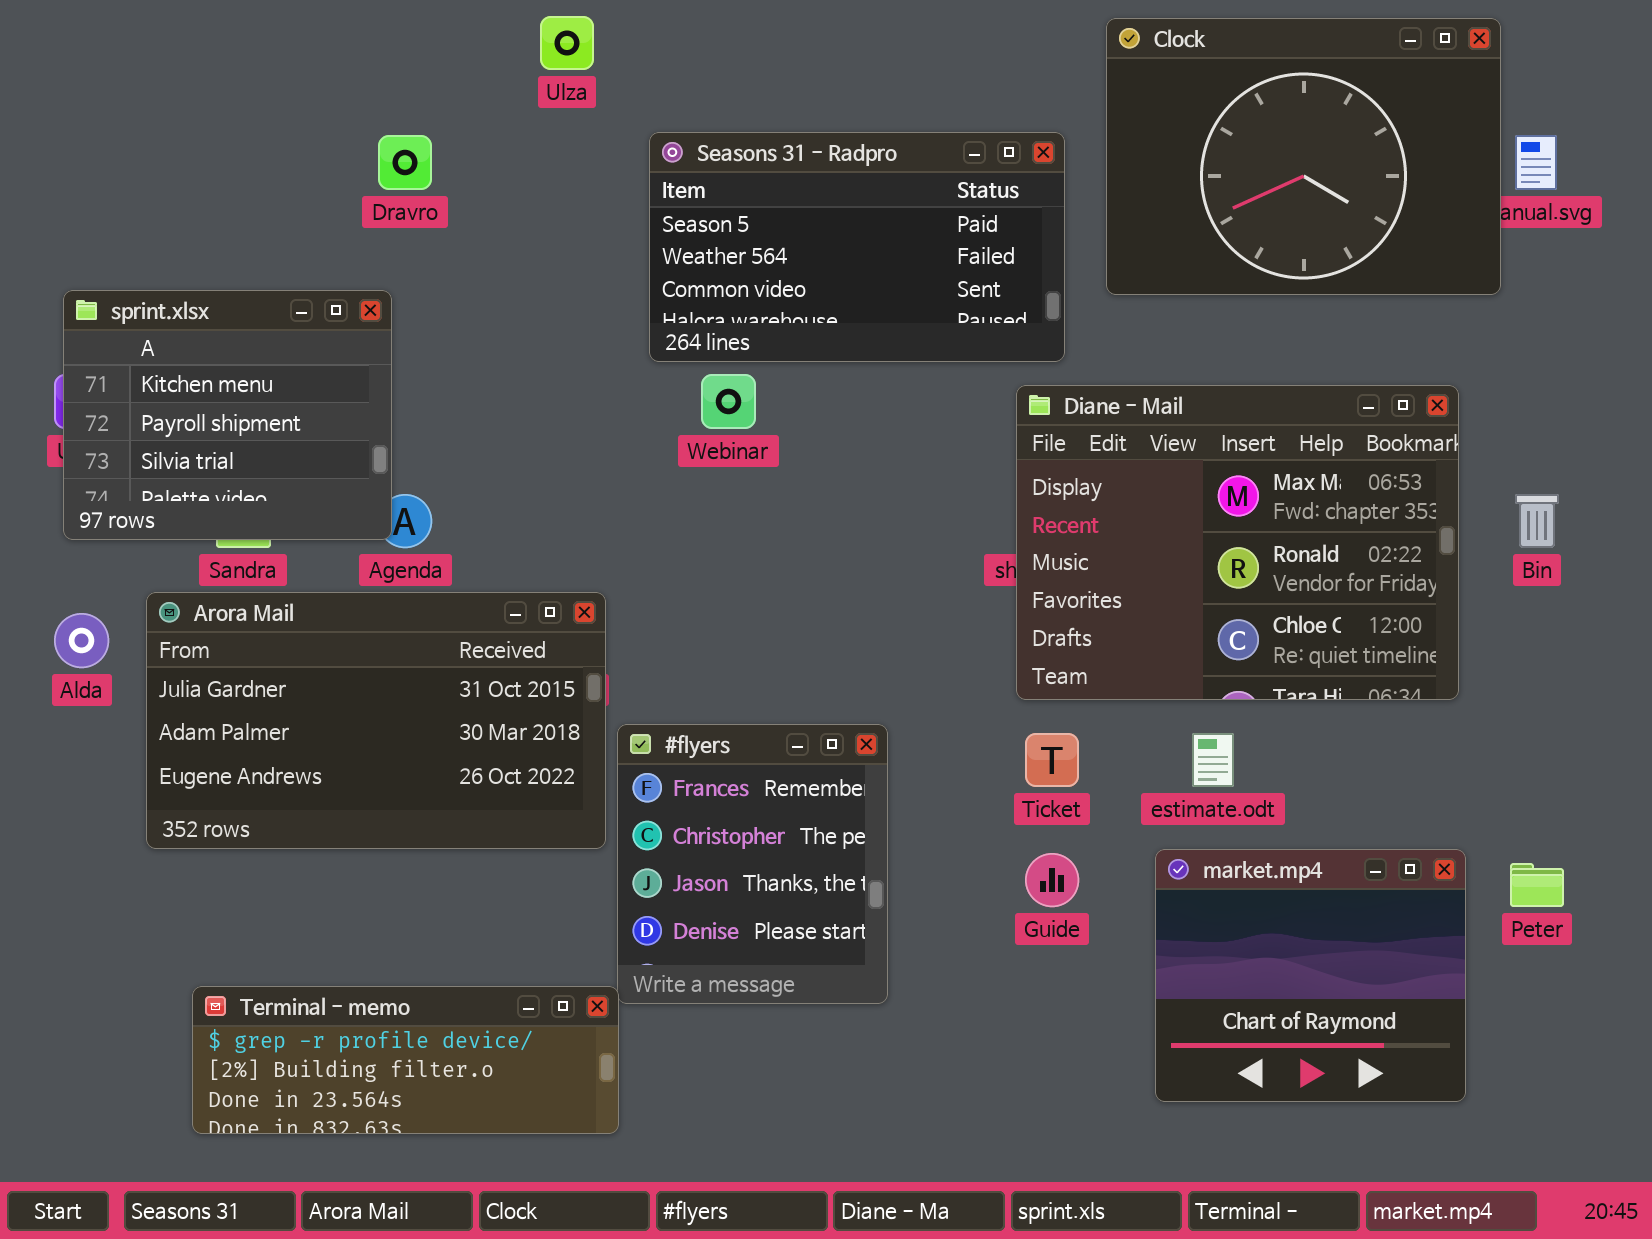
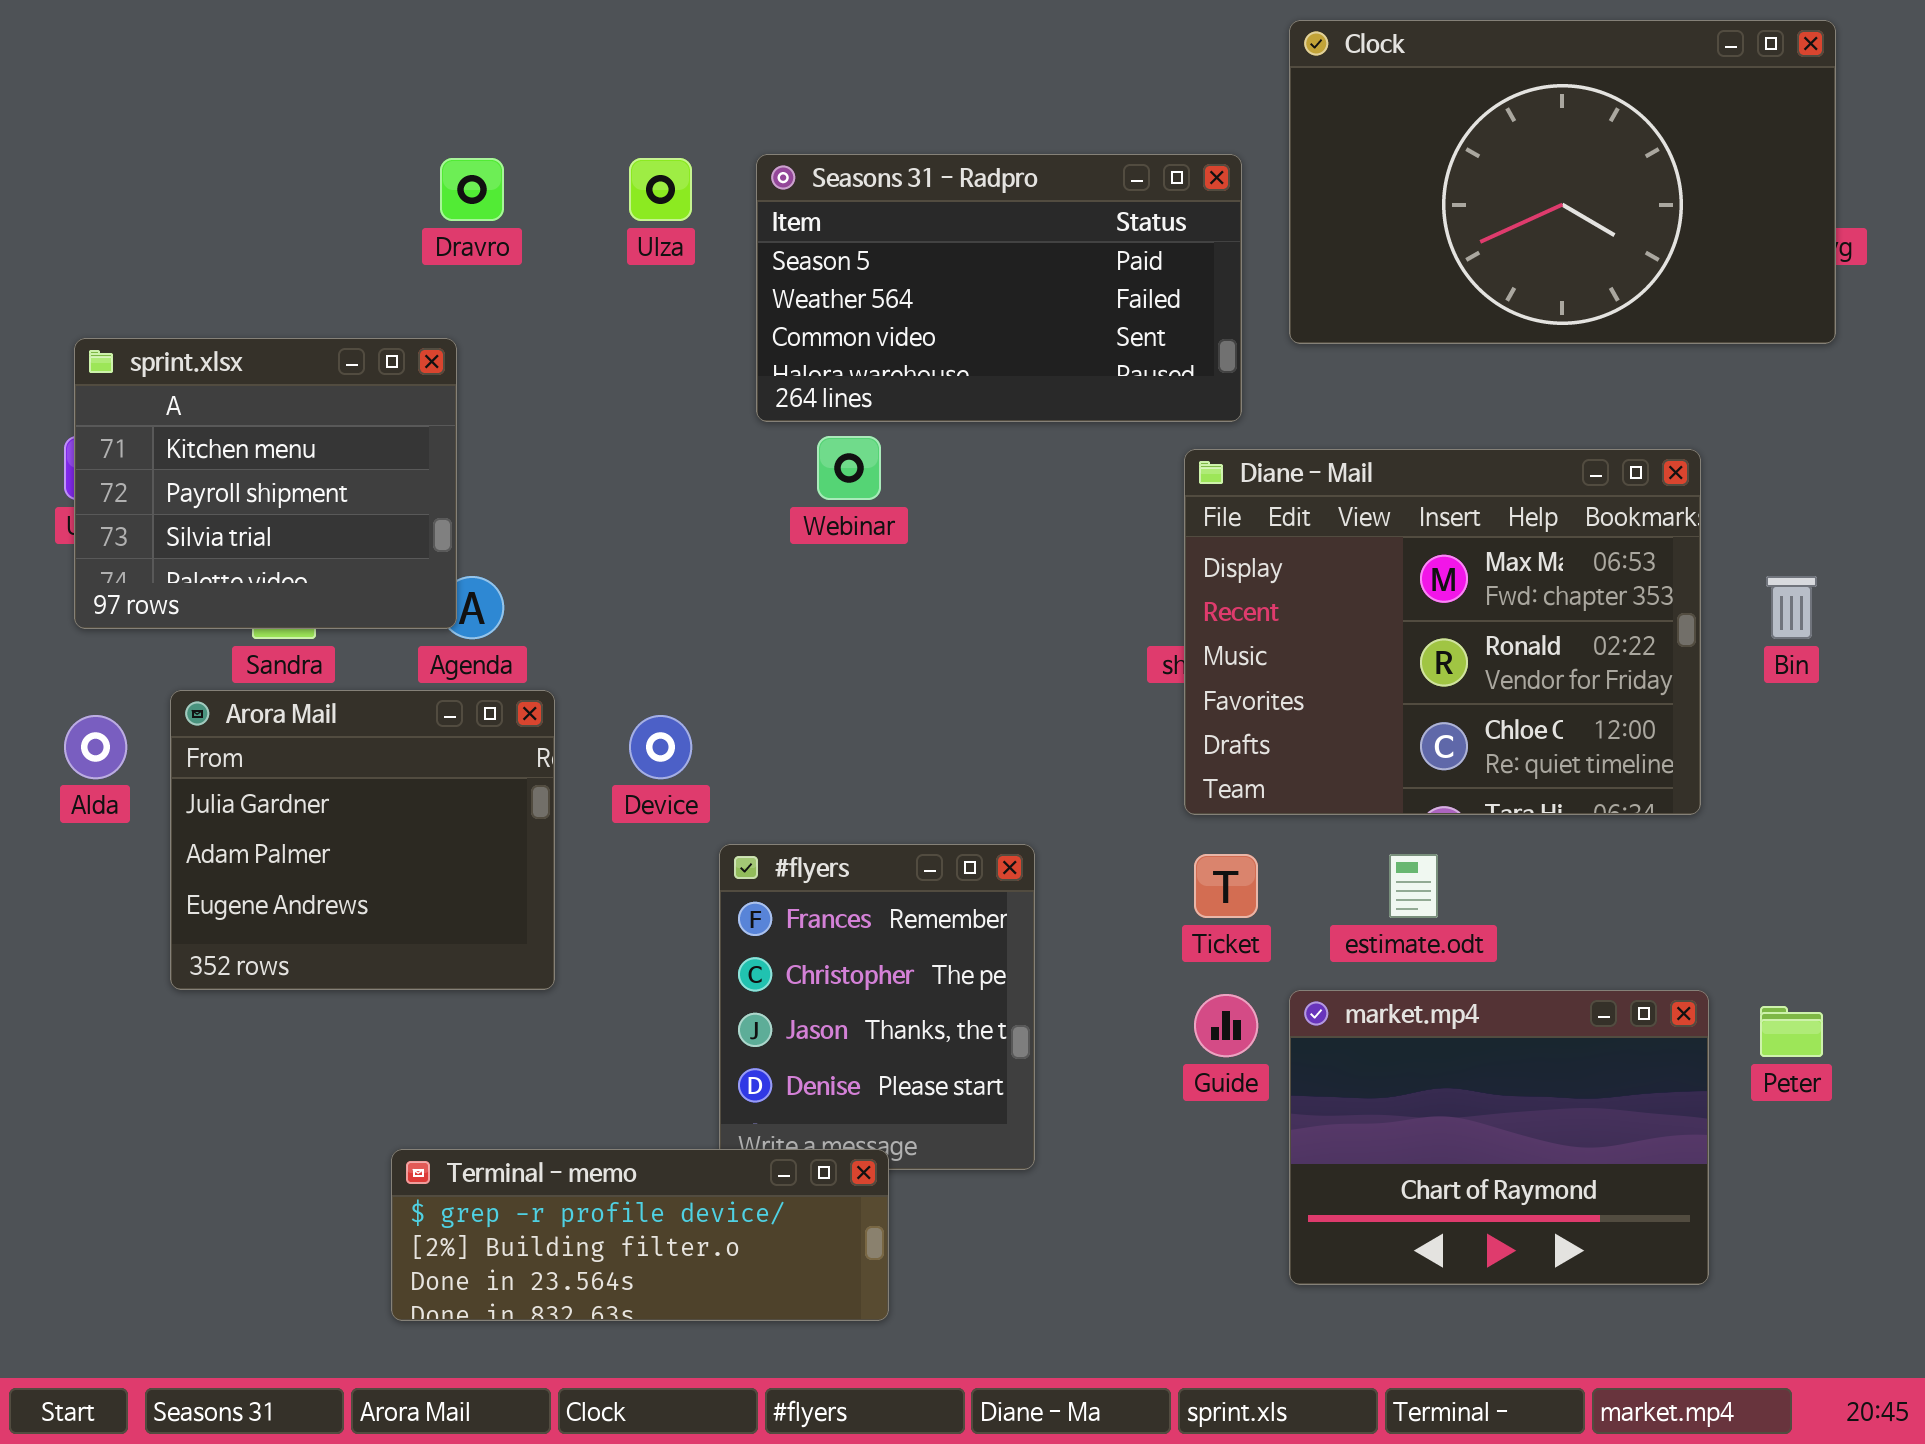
Ulza: [540,16,594,70] -> [629,158,692,221], moved
Clock: [1106,18,1501,295] -> [1289,20,1836,344], resized
Arora Mail: [146,592,606,849] -> [170,690,555,990], resized
market.mp4: [1155,849,1466,1102] -> [1289,990,1709,1285], resized
Terminal - memo: [192,986,619,1134] -> [391,1149,889,1321], moved

